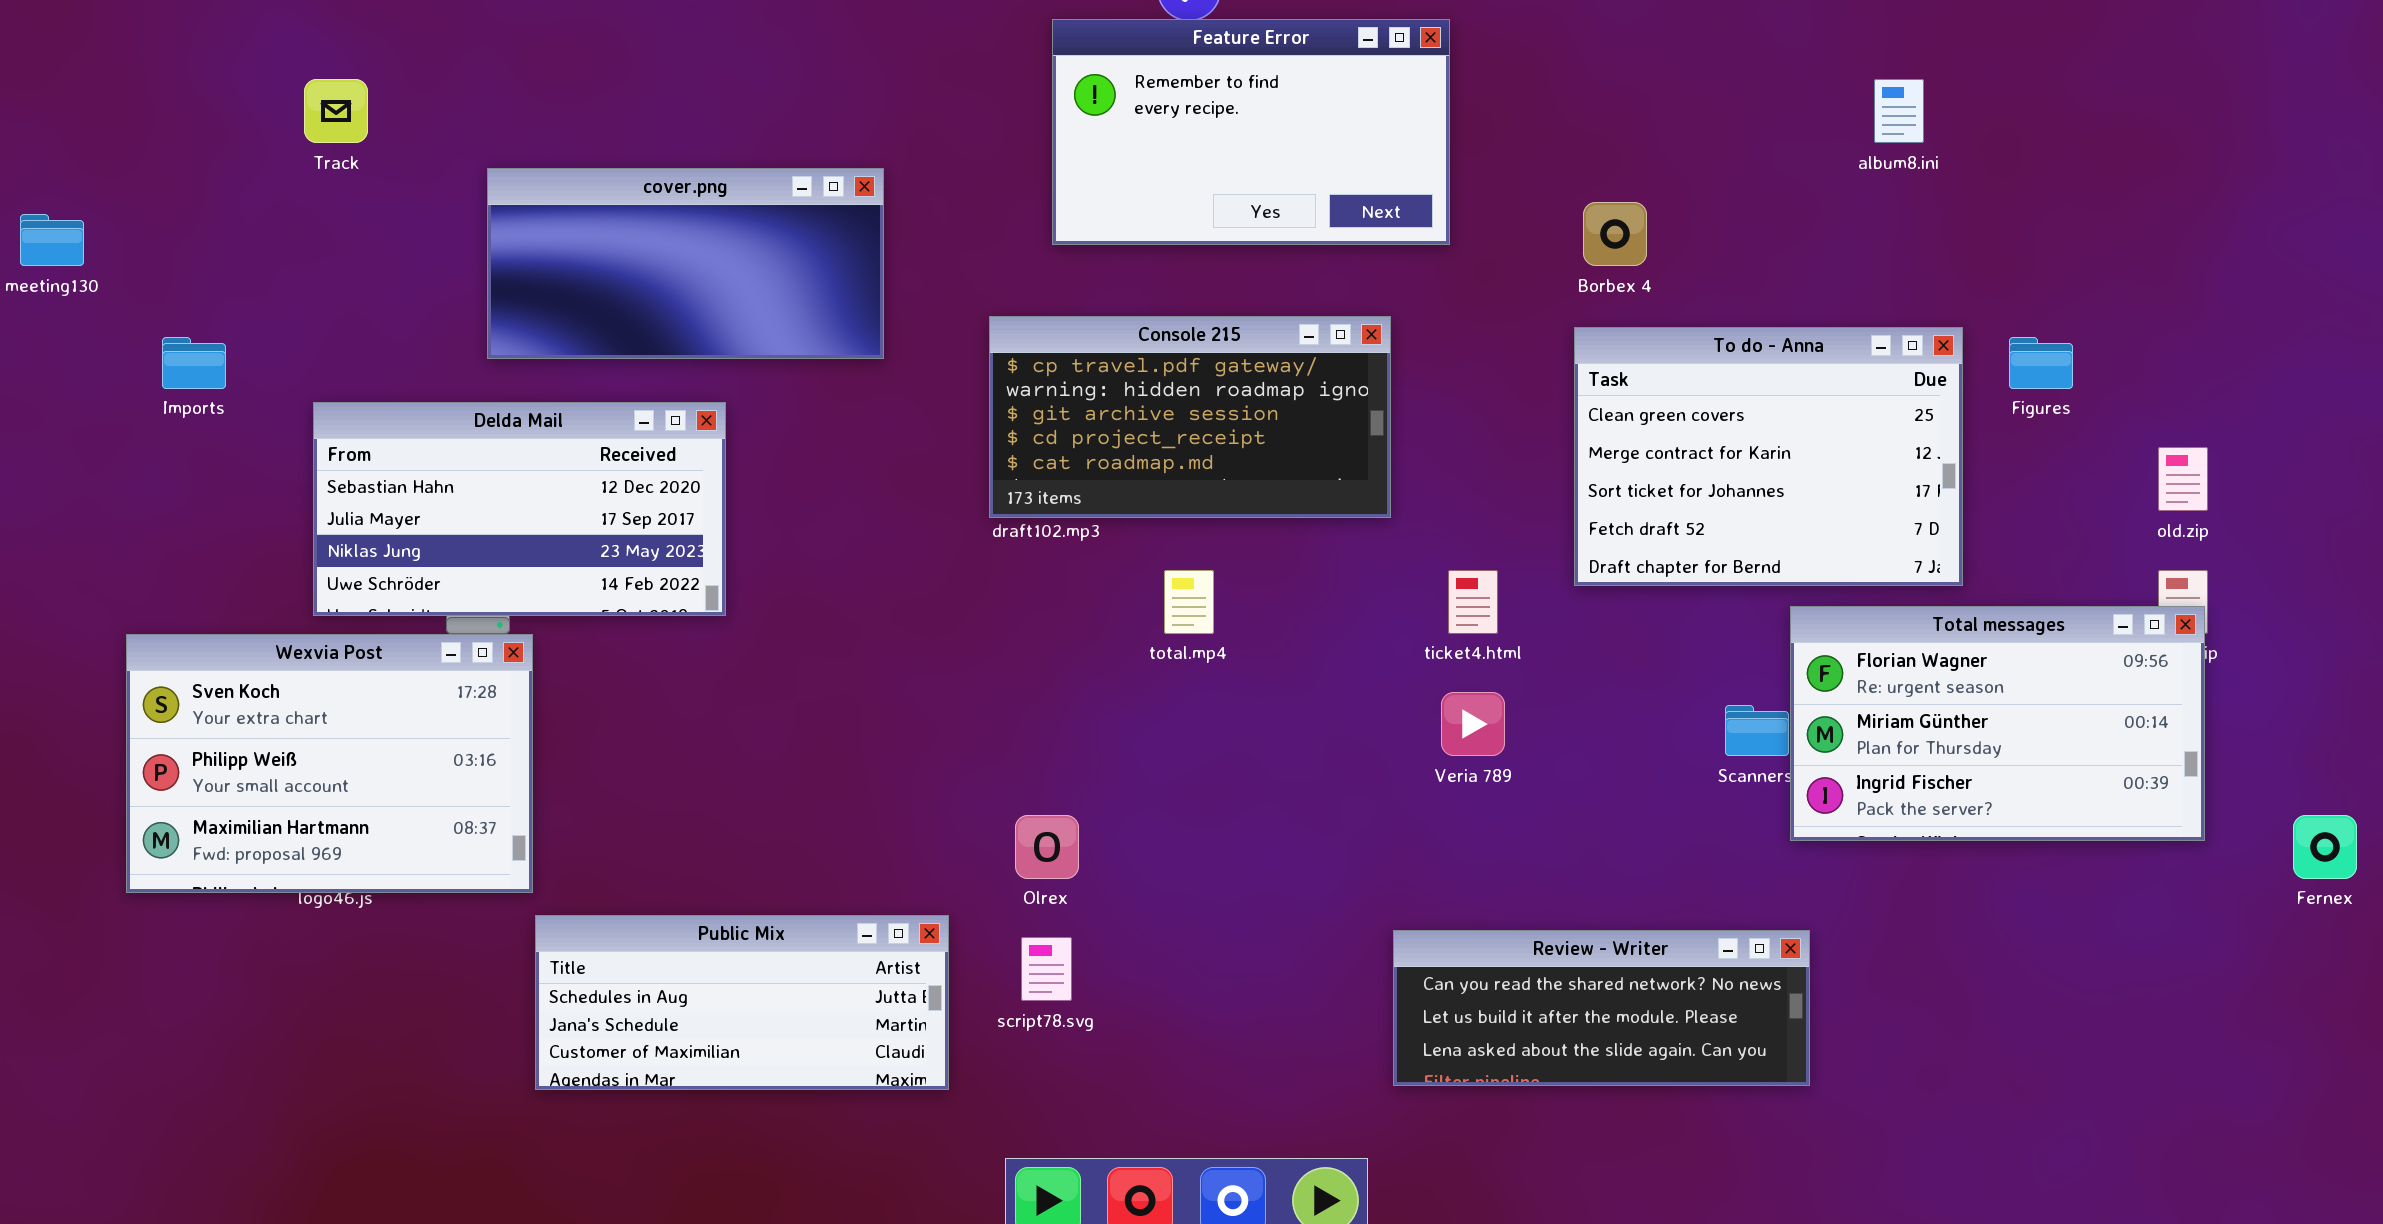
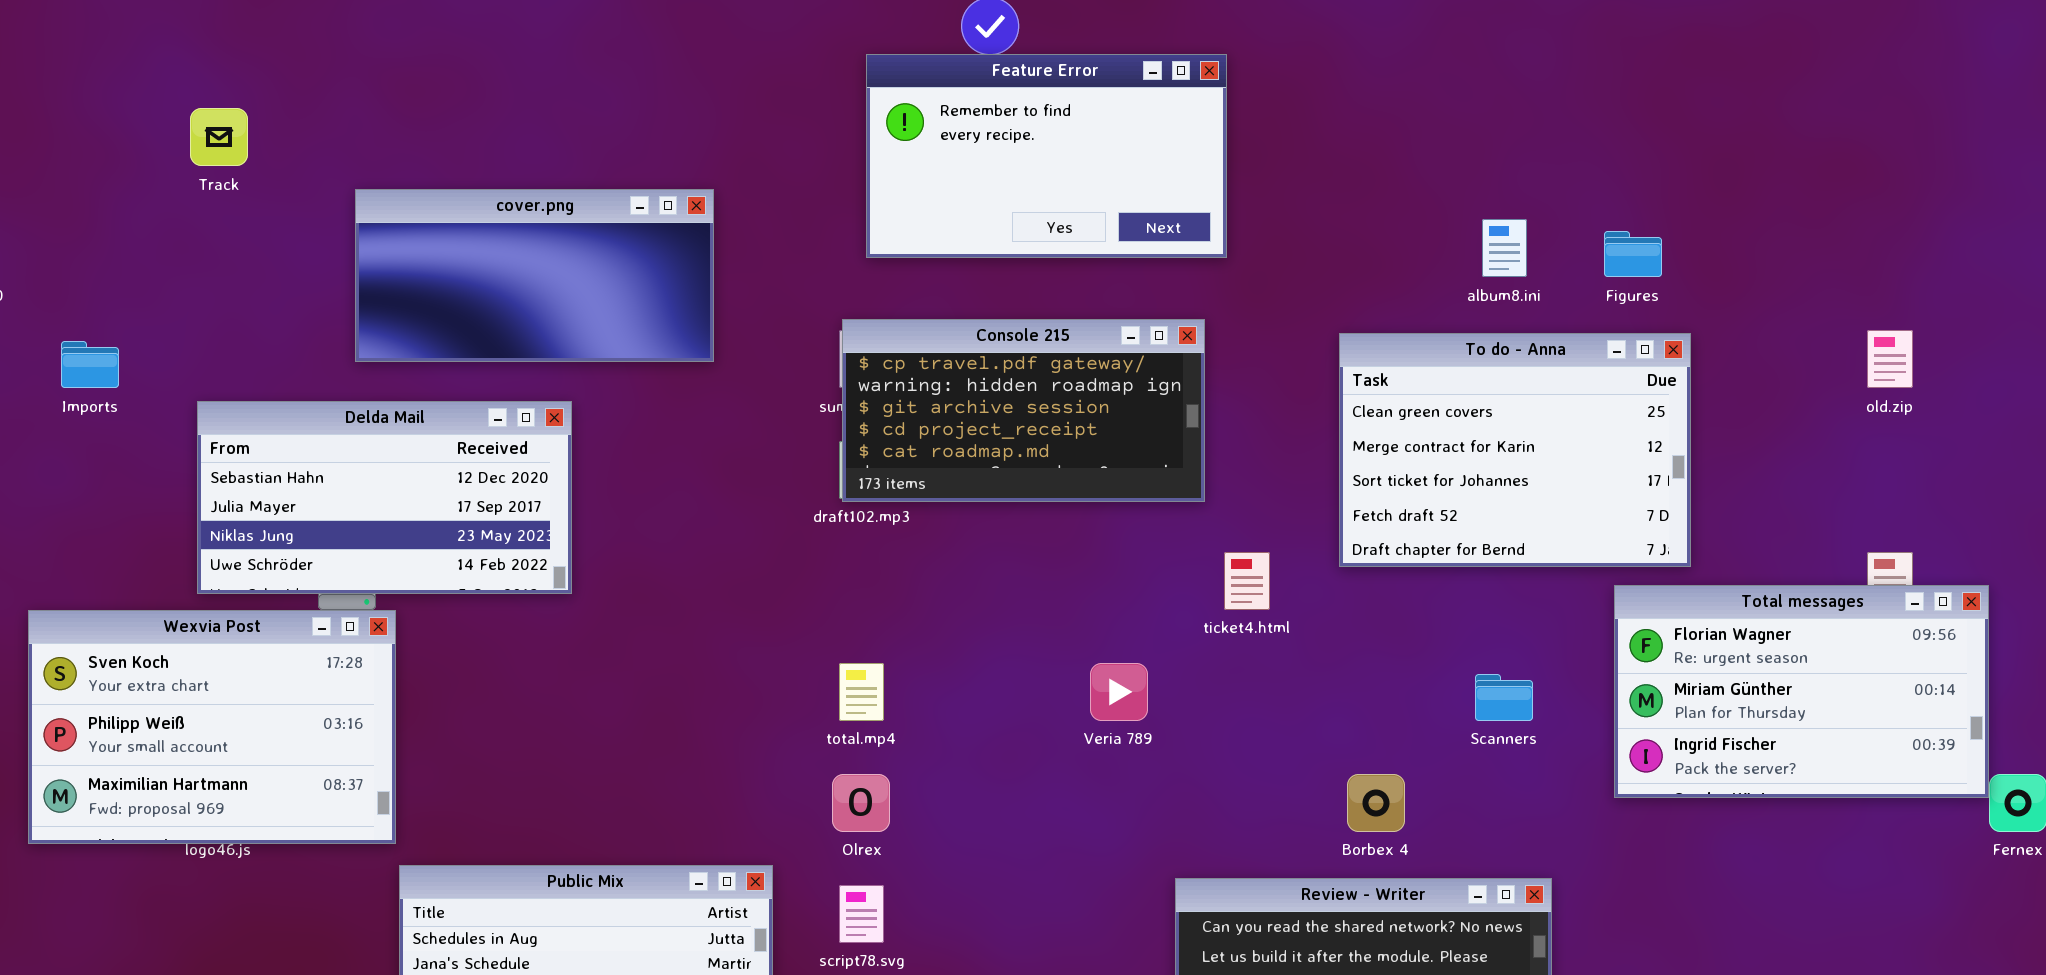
album8.ini: [1874,79,1924,143] -> [1482,219,1527,277], moved
Borbex 4: [1583,202,1647,266] -> [1347,774,1405,832], moved
Console 215: [989,316,1391,518] -> [842,319,1205,502], moved
Figures: [2009,337,2073,389] -> [1604,231,1662,277], moved
old.zip: [2158,447,2208,511] -> [1867,330,1913,388], moved
total.mp4: [1164,570,1214,634] -> [839,663,884,721], moved
Total messages: [1790,606,2205,841] -> [1614,585,1989,798], moved
Veria 789: [1441,692,1505,756] -> [1090,663,1148,721], moved

